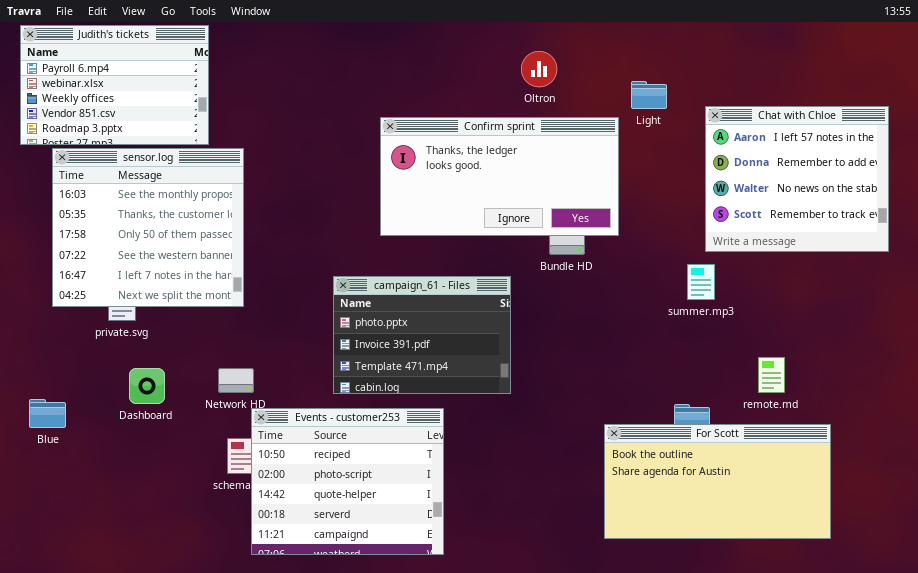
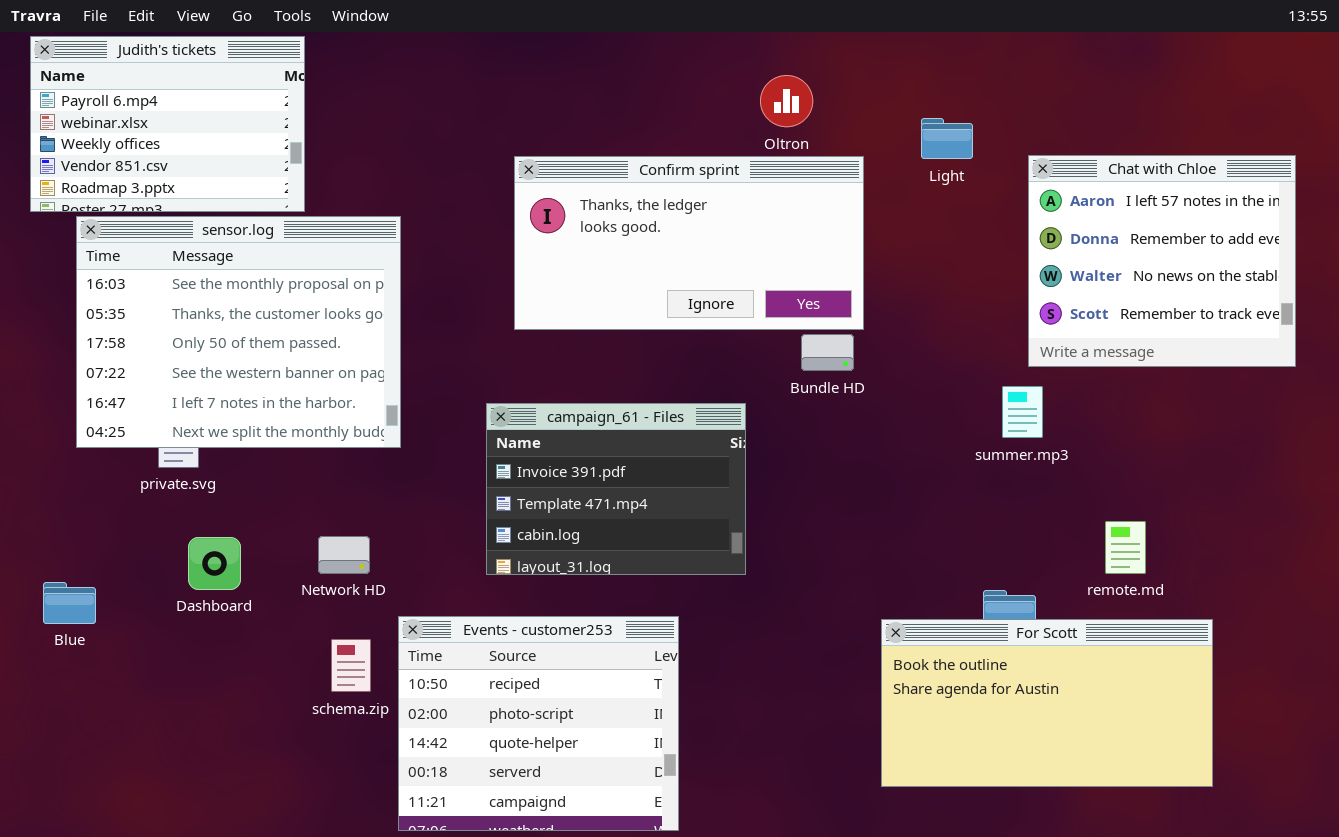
Confirm sprint: [380,117,619,236] -> [514,156,864,330], moved
sensor.log: [52,148,244,307] -> [76,216,401,448], resized
campaign_61 - Files: [333,276,511,394] -> [486,403,746,575], scrolled down 1 row
Events - customer253: [251,408,444,555] -> [398,616,679,831], moved

